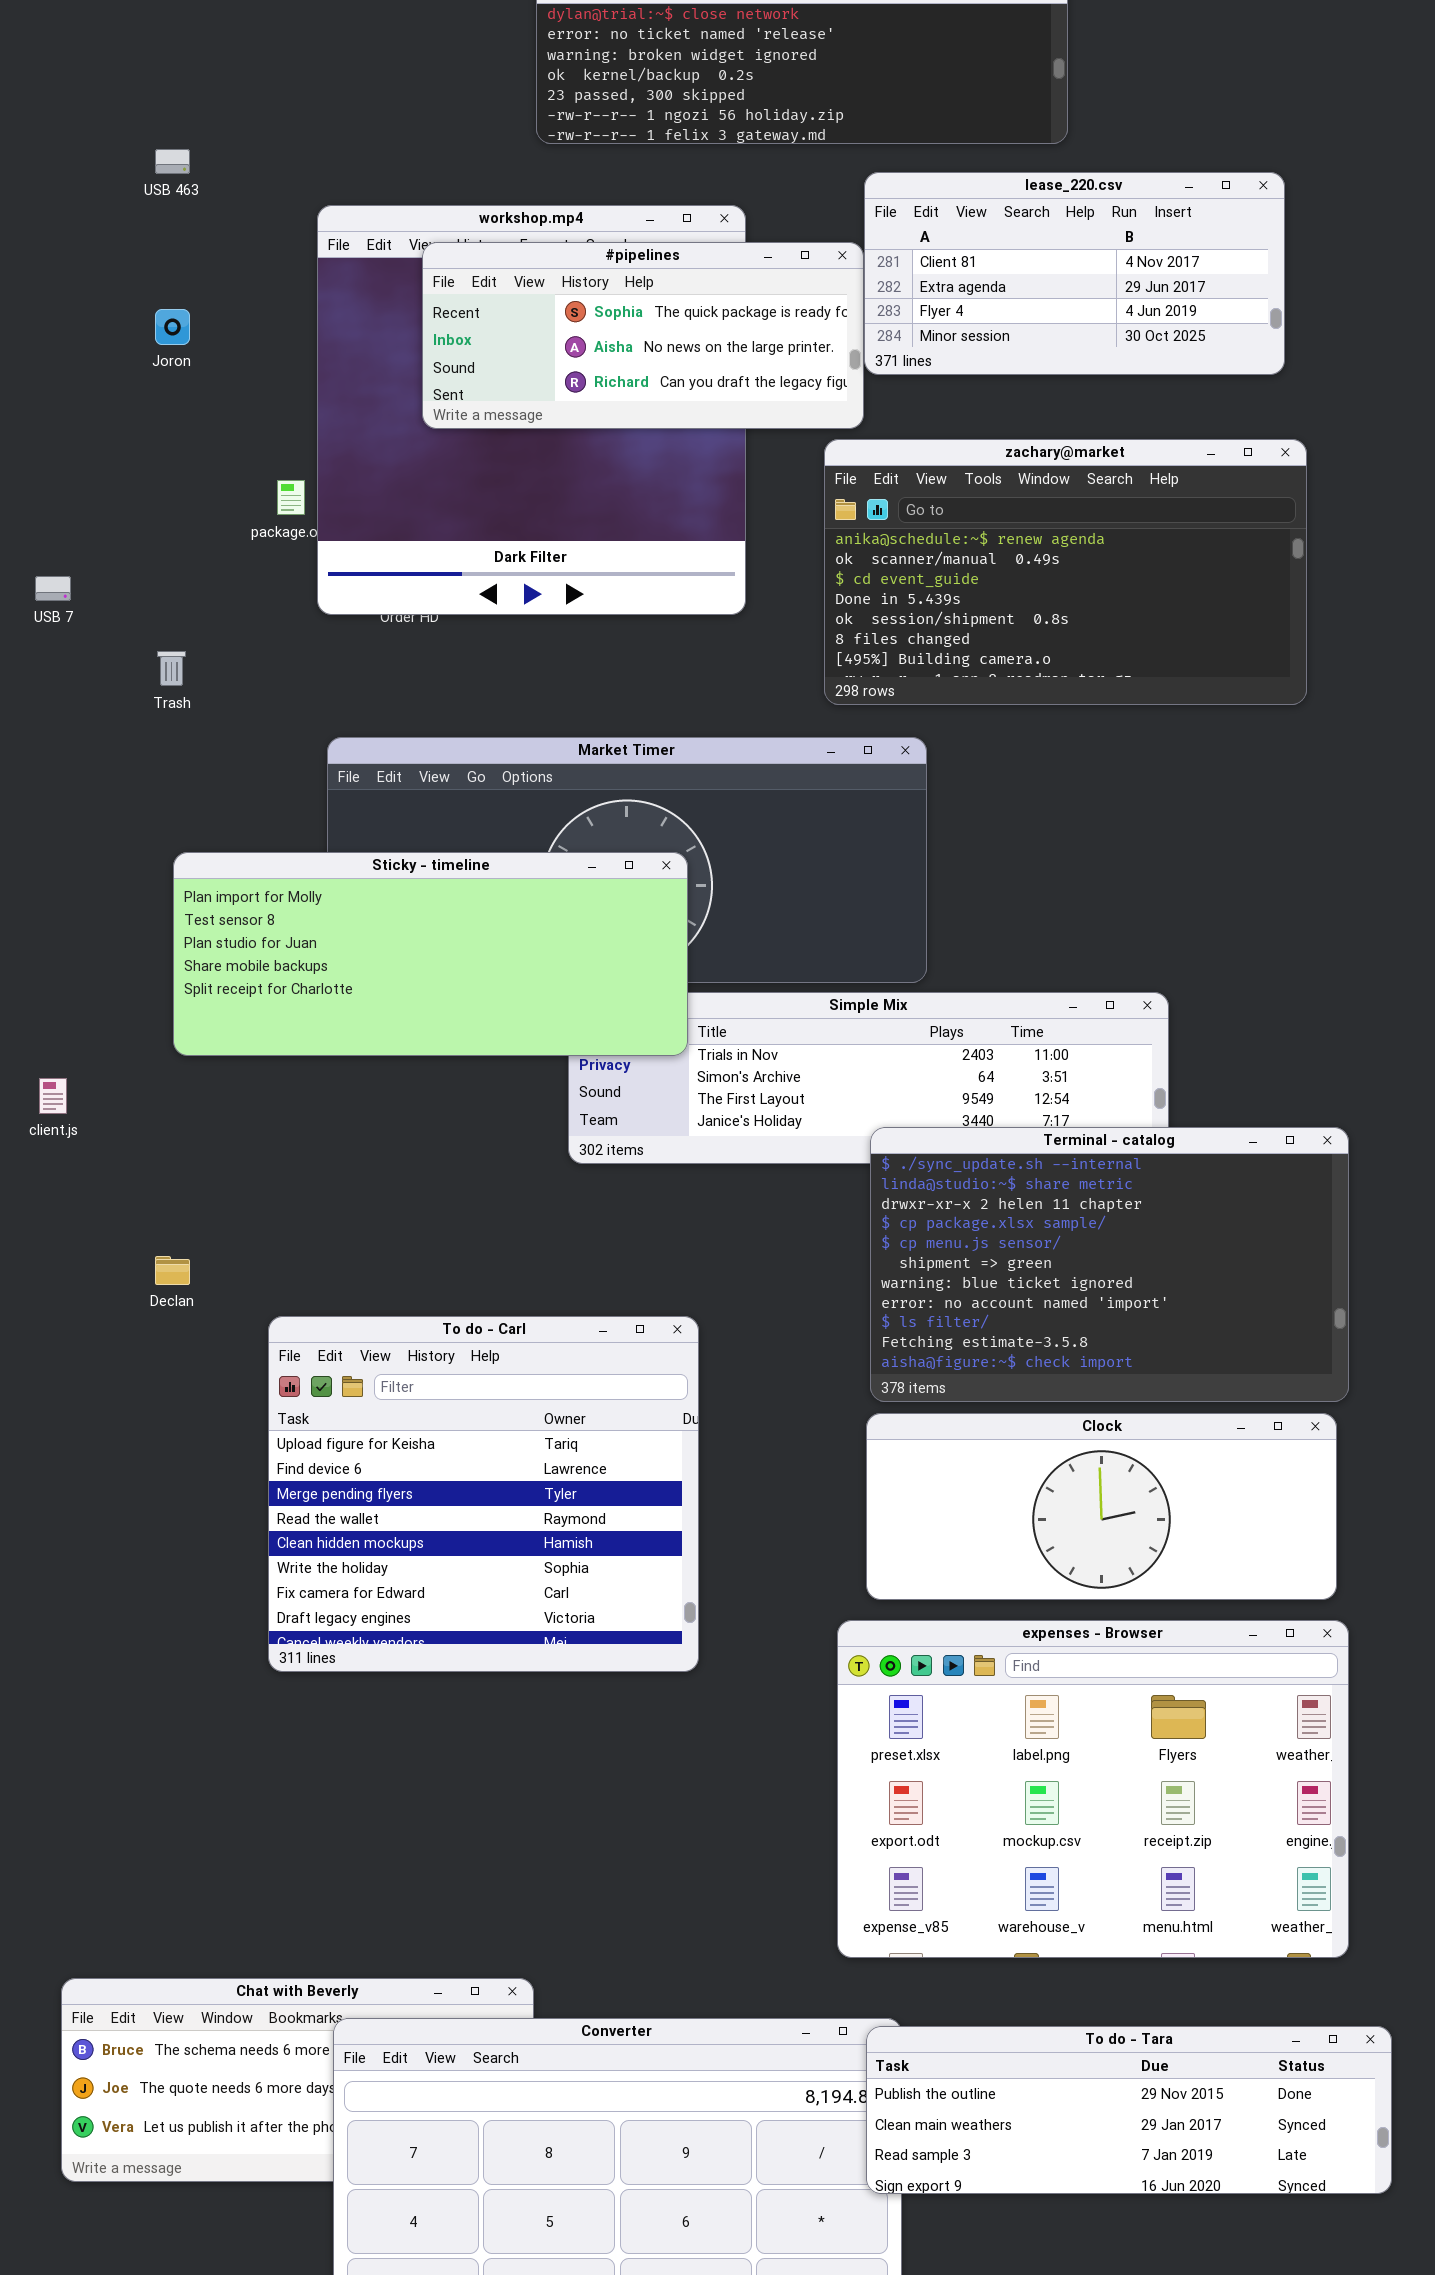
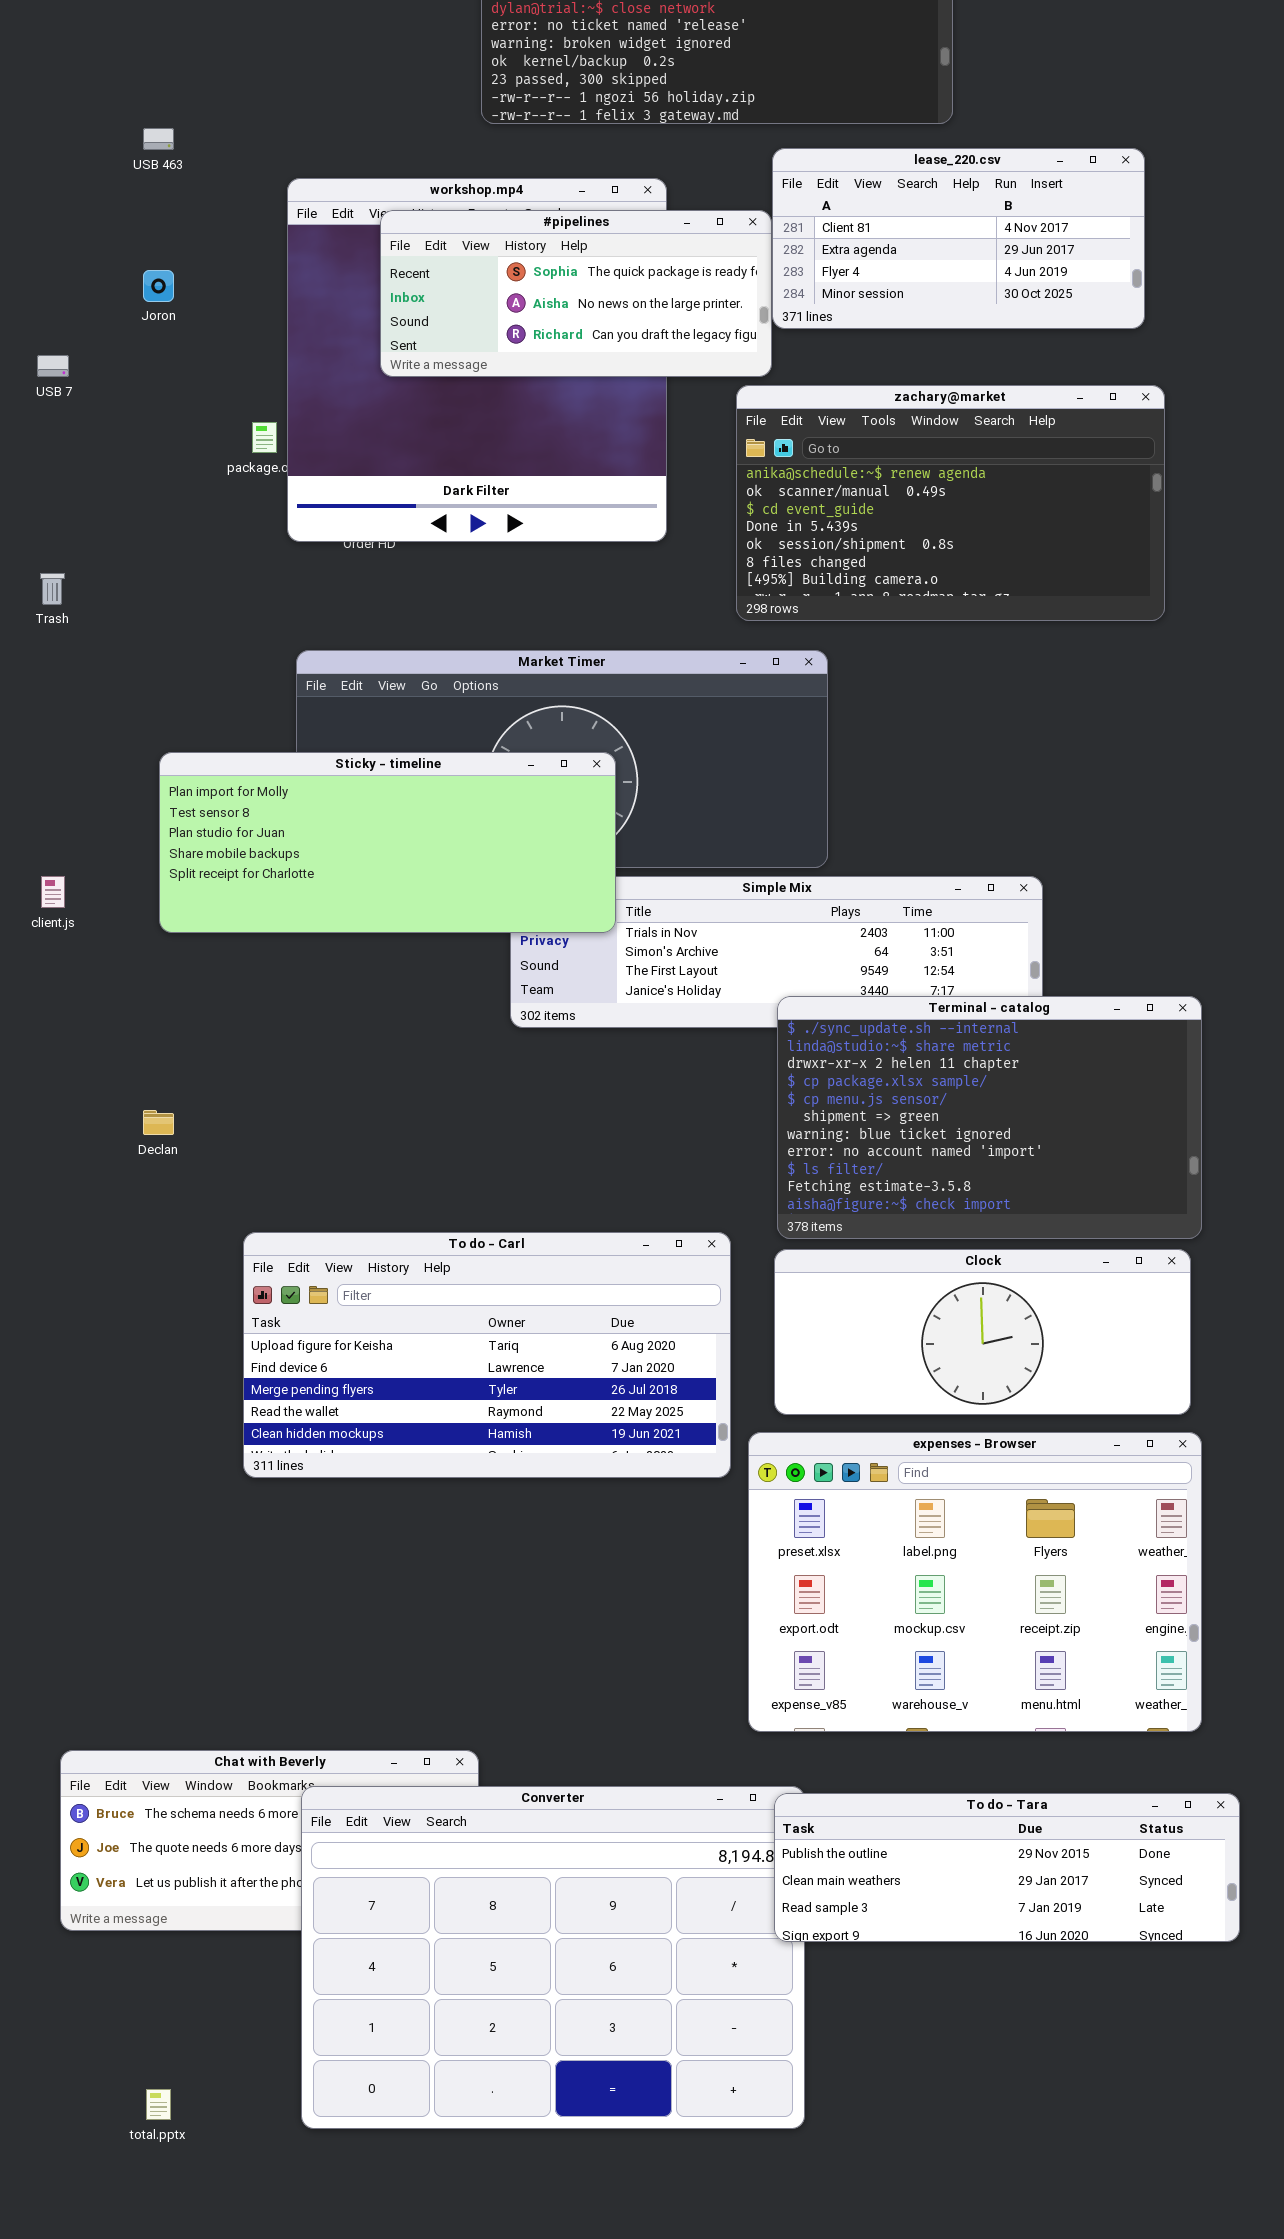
USB 7: [35,576,71,601] -> [37,355,69,377], moved
Trash: [157,651,186,686] -> [40,573,65,605], moved
client.js: [39,1078,67,1114] -> [41,876,65,908], moved
To do - Carl: [268,1316,699,1672] -> [243,1232,731,1478], resized

